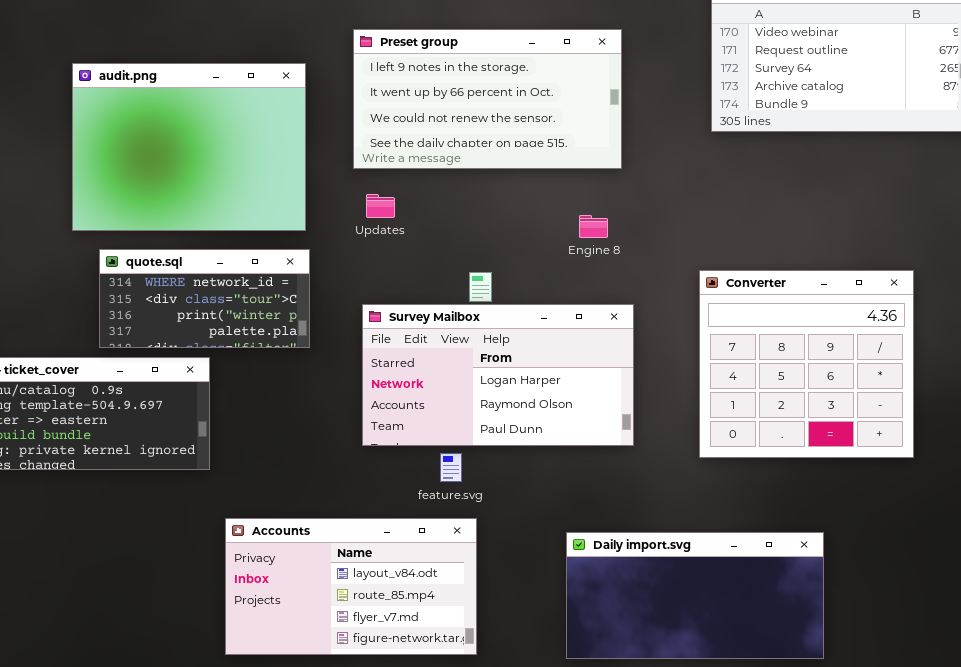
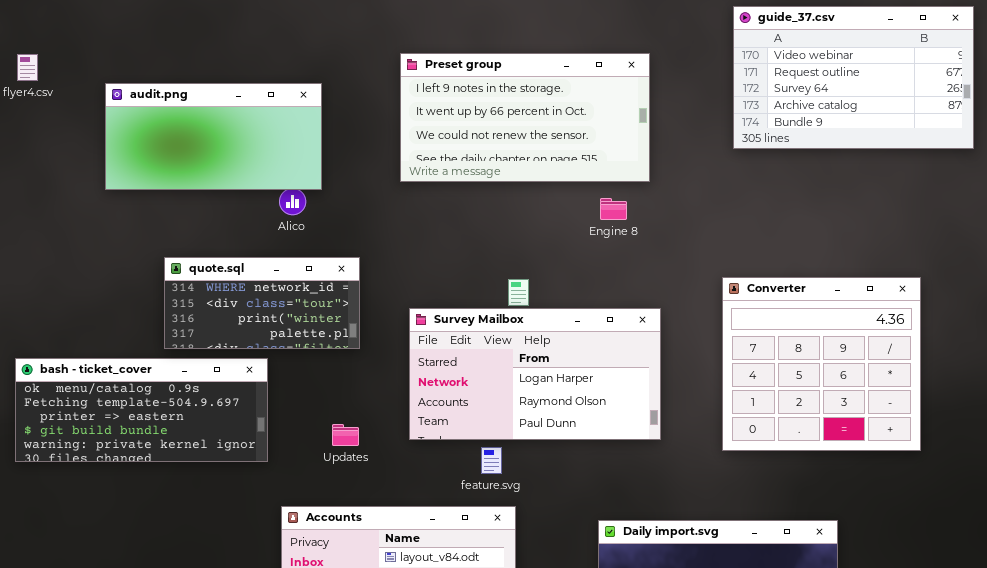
audit.png: [72,63,306,231] -> [105,83,322,190], moved, resized
Updates: [366,194,395,218] -> [332,424,359,446], moved
Engine 8: [579,215,608,238] -> [600,198,627,220], moved

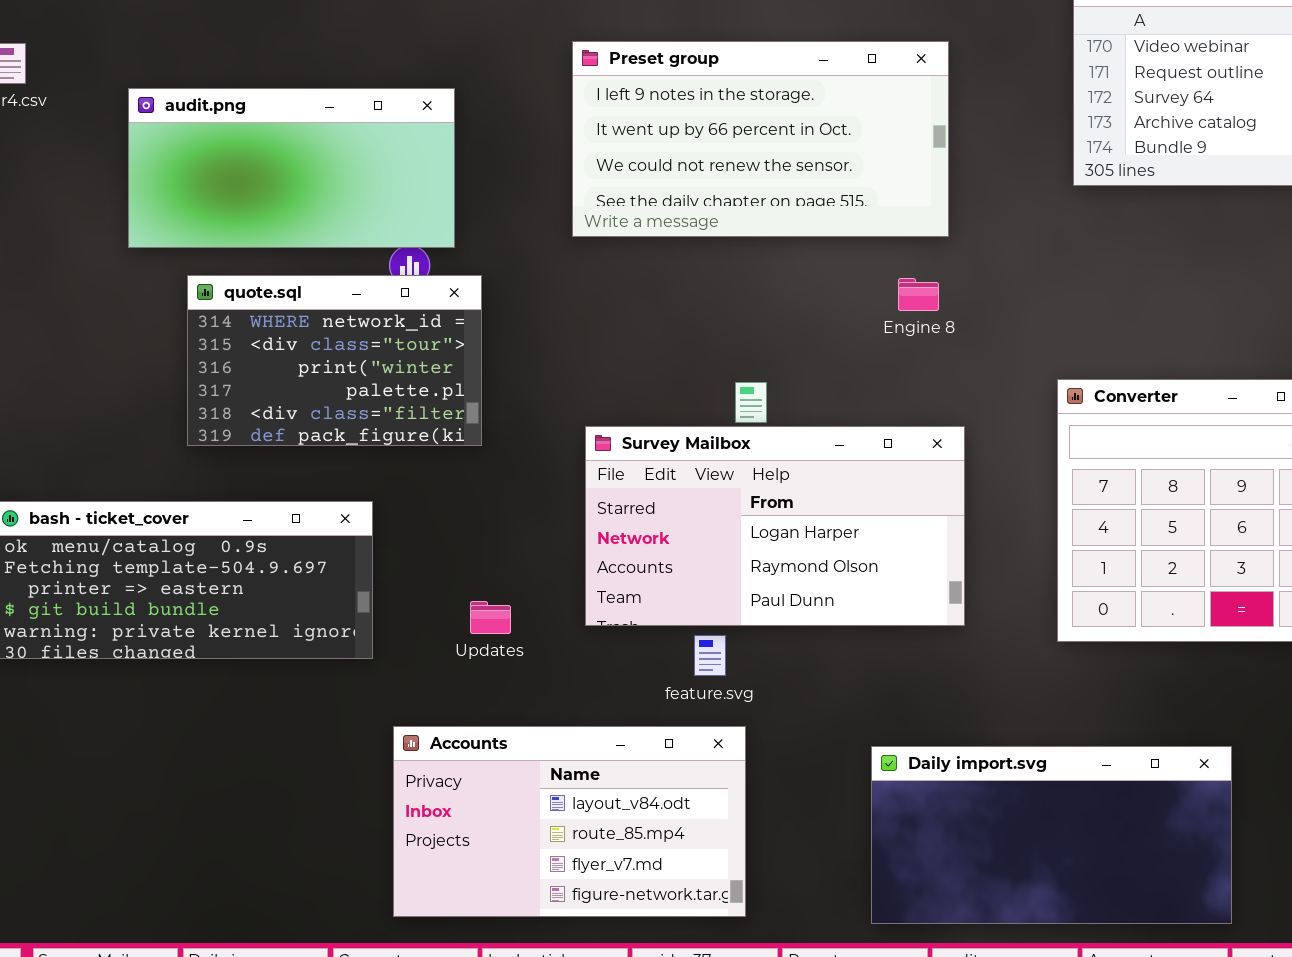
Engine 8: [600,198,627,220] -> [898,278,939,311], moved
quote.sql: [164,257,360,349] -> [187,275,482,446], moved, resized

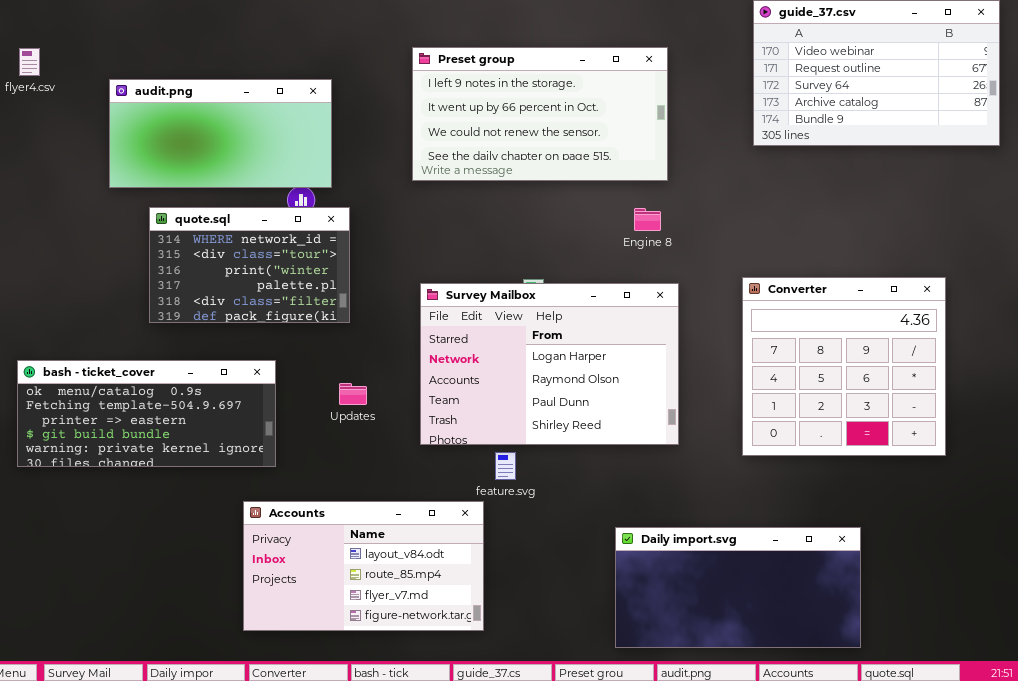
Survey Mailbox: [585,426,965,626] -> [420,283,679,445], resized
Updates: [470,601,511,634] -> [339,383,367,405], moved
Accounts: [393,726,746,917] -> [243,501,484,631], moved

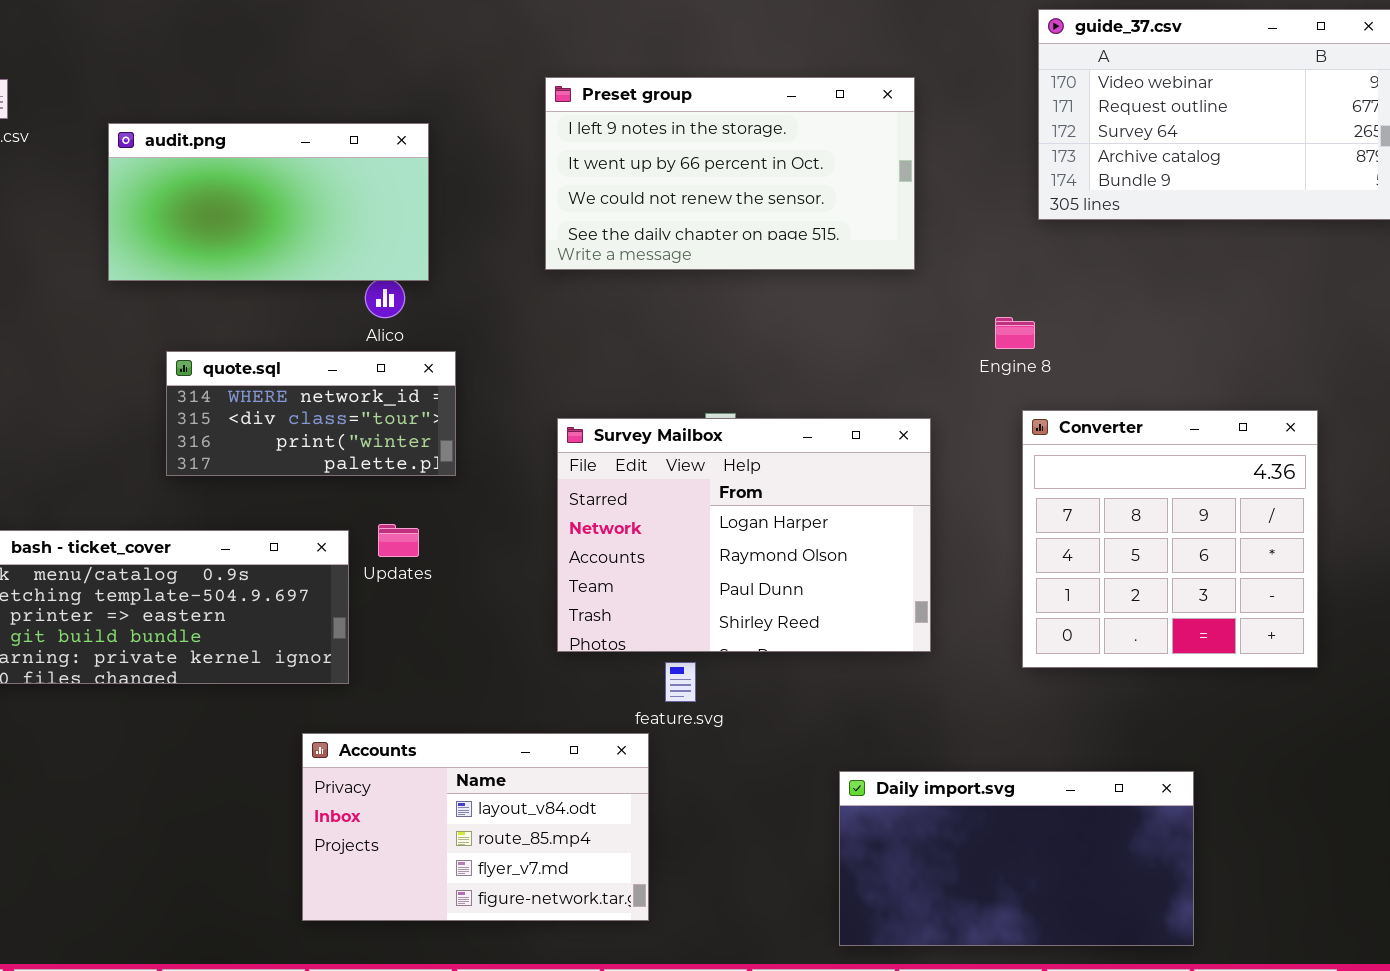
quote.sql: [149,207,350,323] -> [166,351,456,476], resized
Engine 8: [634,208,661,231] -> [995,317,1035,349], moved
Updates: [339,383,367,405] -> [378,524,419,557], moved

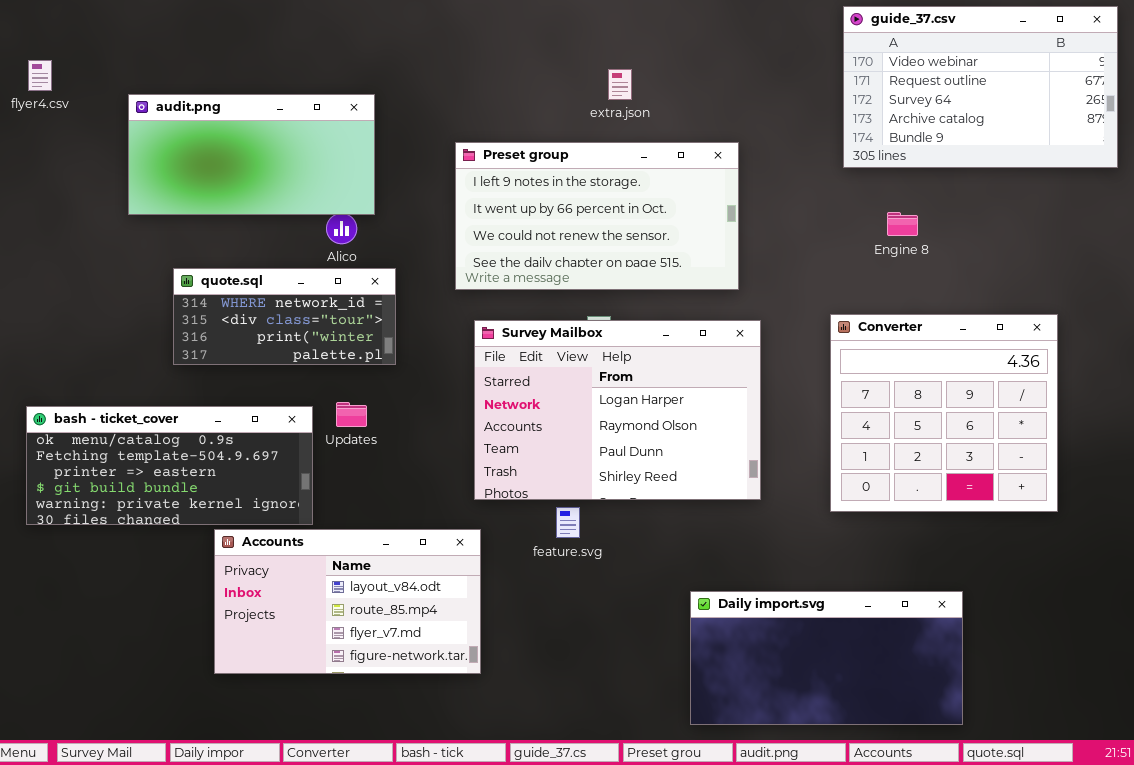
Preset group: [545,77,915,270] -> [455,142,739,290], moved
Engine 8: [995,317,1035,349] -> [887,212,918,236], moved
Accounts: [302,733,649,921] -> [214,529,481,674], moved

